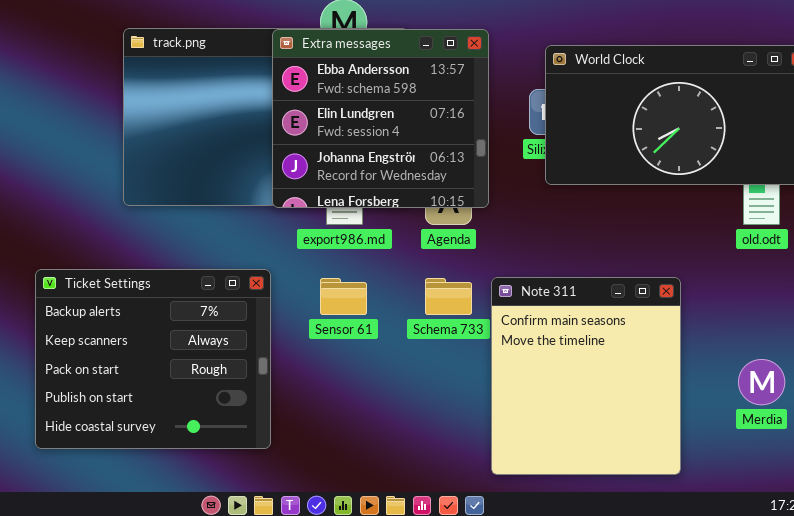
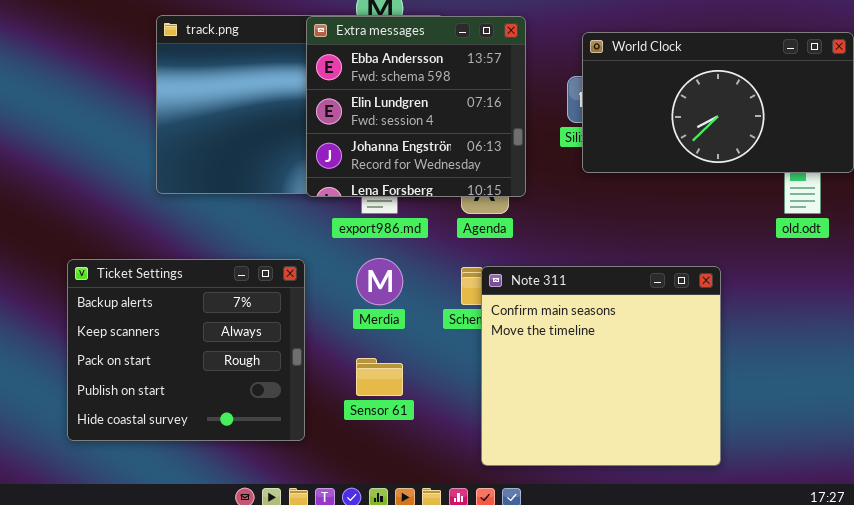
Note 311: [491,277,681,475] -> [481,266,721,466], resized
Sensor 61: [320,278,367,315] -> [356,358,403,396], moved
Merdia: [738,359,785,405] -> [356,258,403,305], moved

